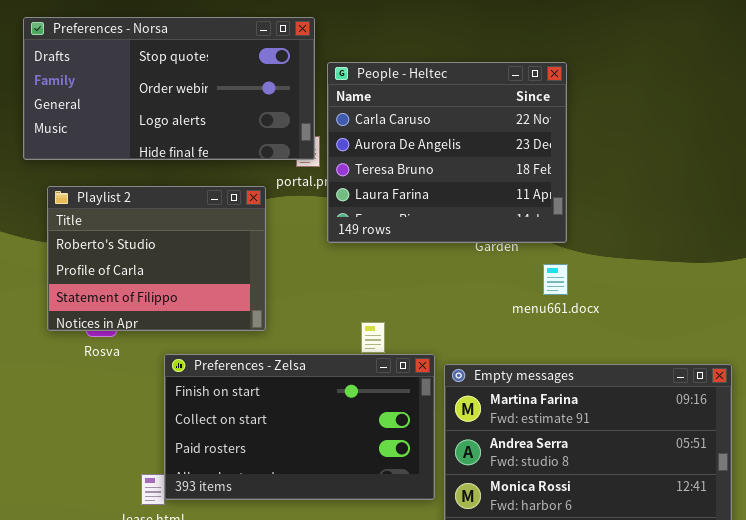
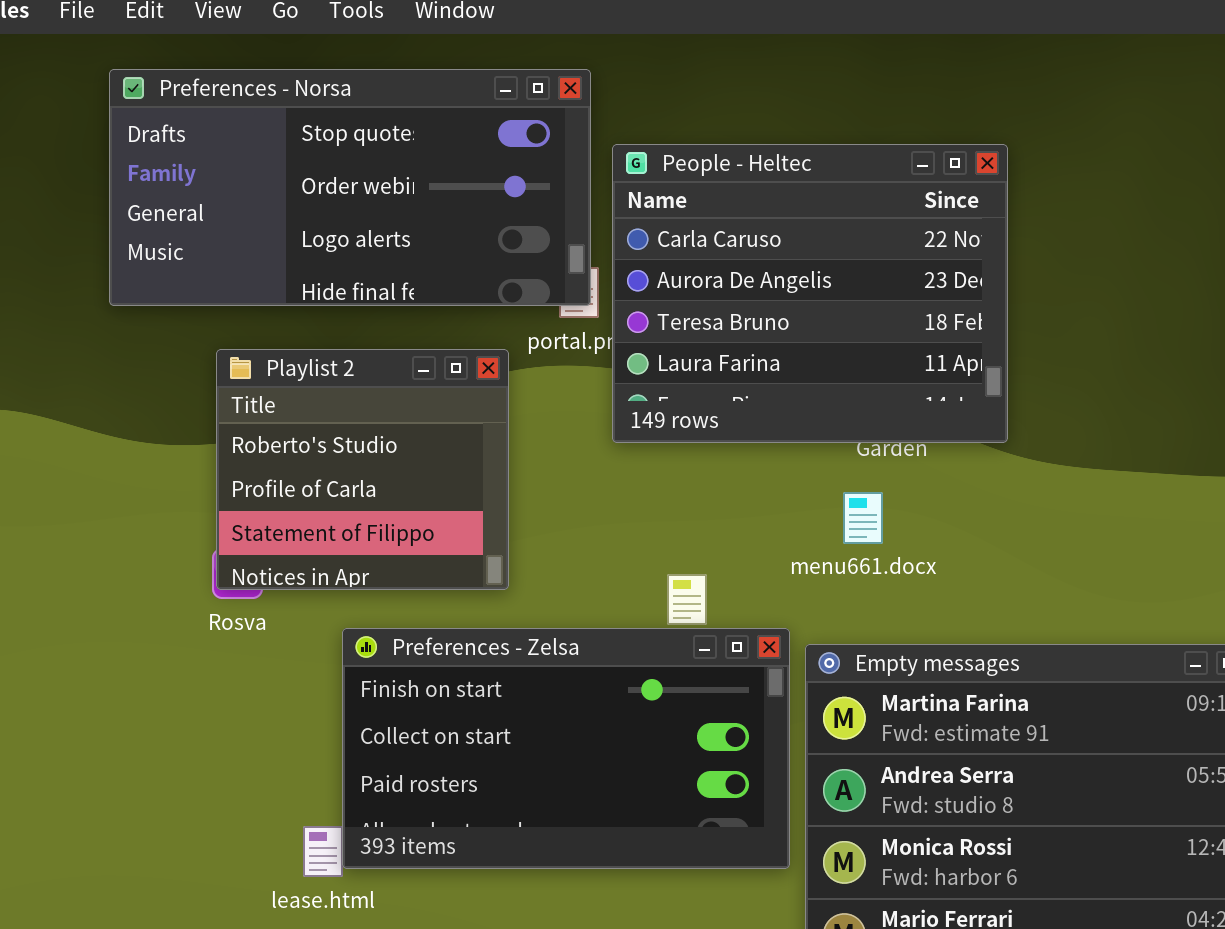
Playlist 2: [47,186,266,331] -> [216,349,509,590], resized
menu661.docx: [543,264,568,295] -> [843,492,883,544], moved

